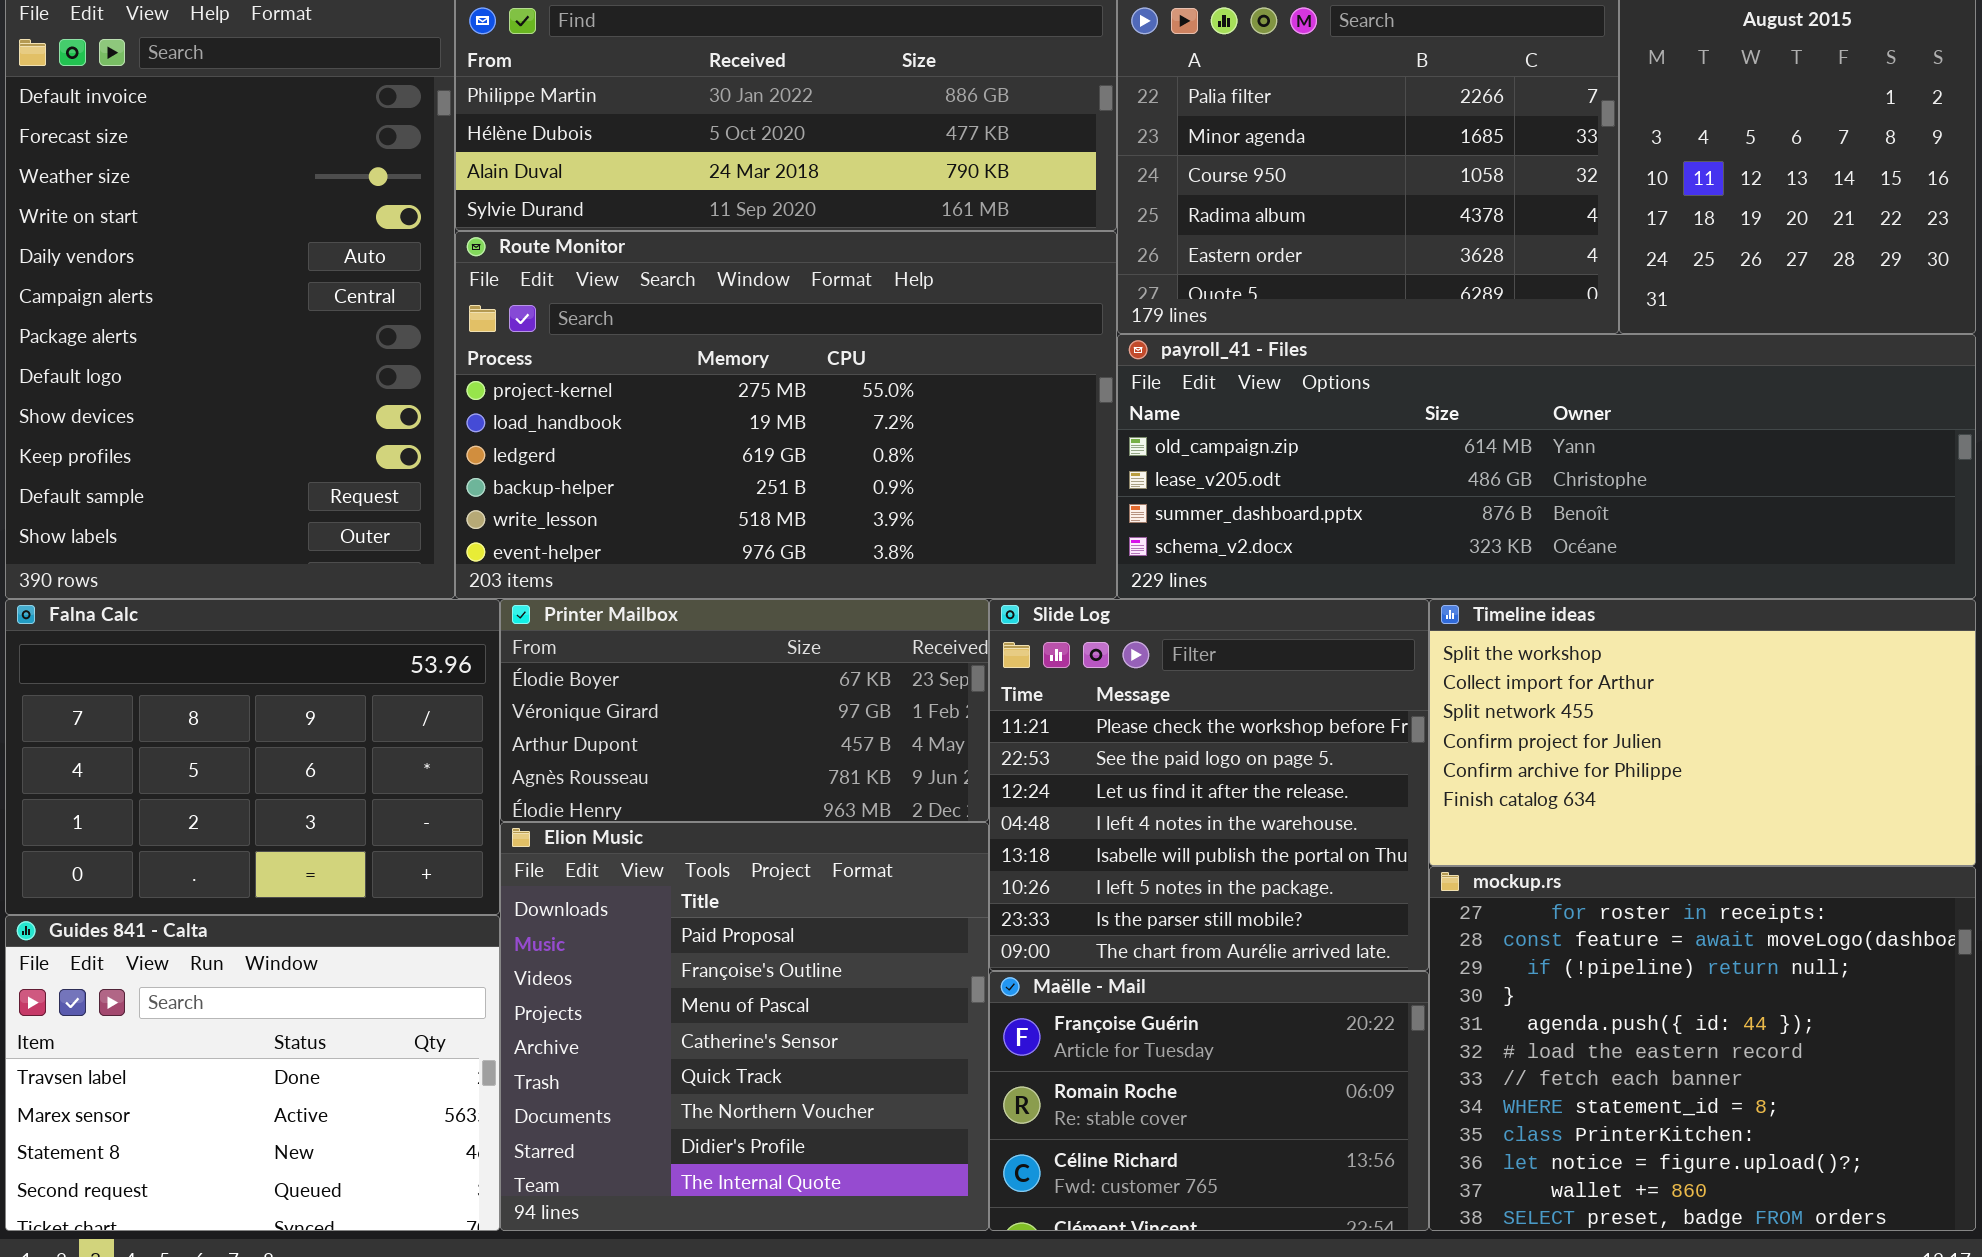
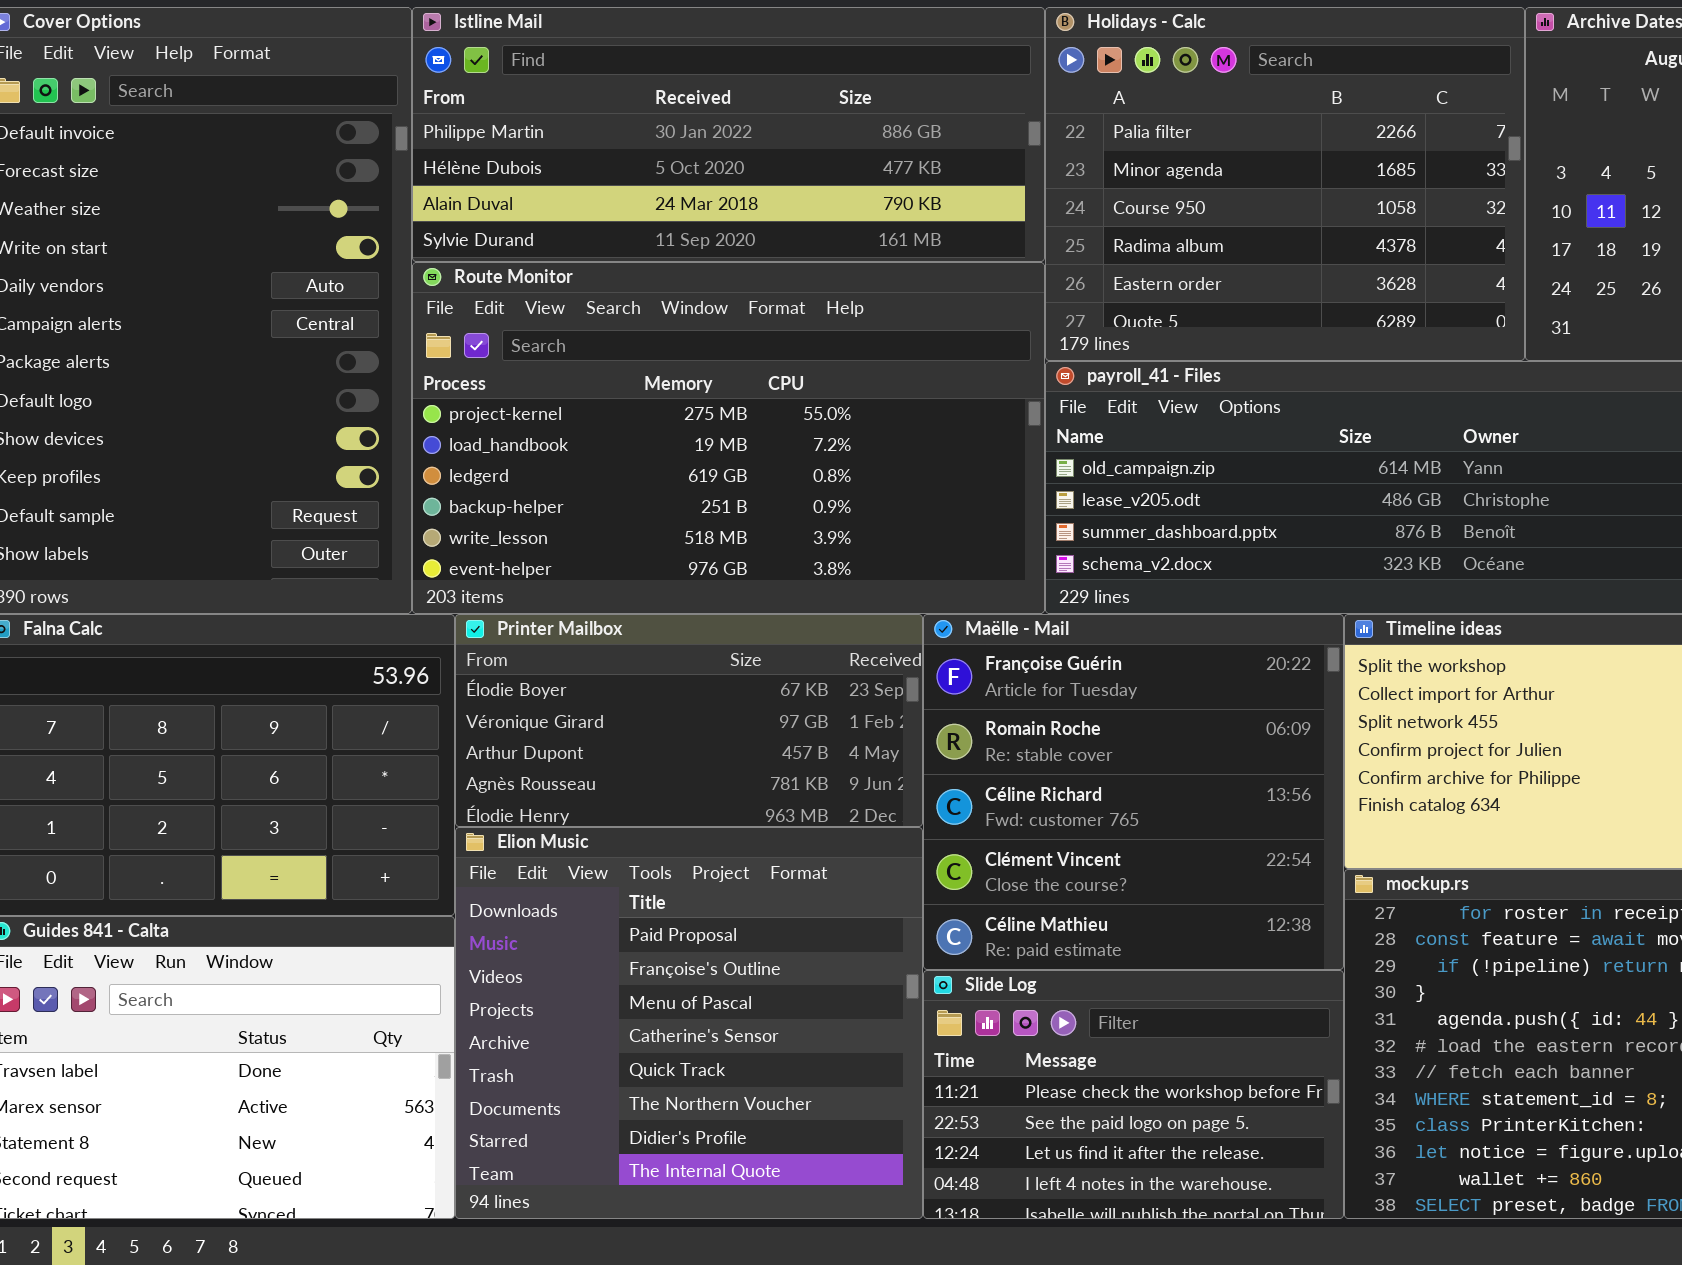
Slide Log: [989,599,1429,971] -> [923,970,1344,1219], moved, resized
Maëlle - Mail: [989,971,1429,1231] -> [923,614,1344,970], moved, resized

